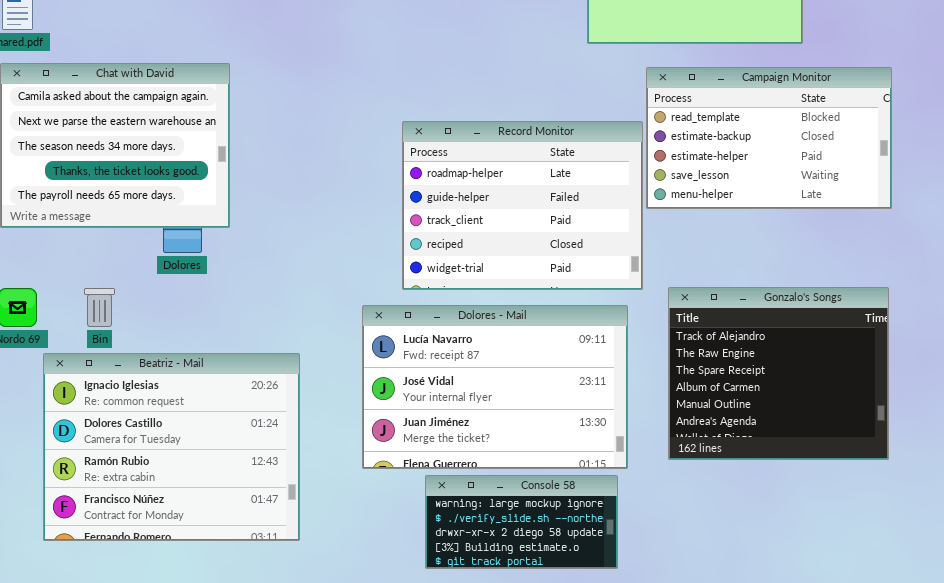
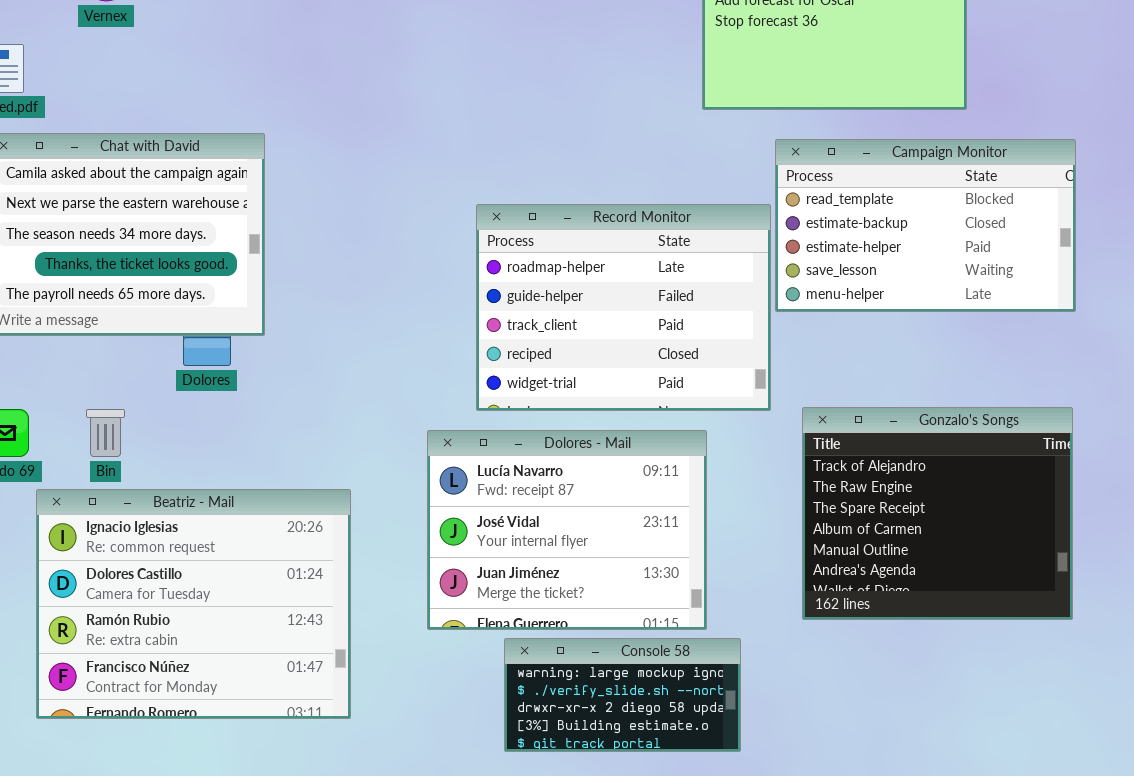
Dolores - Mail: [362,305,628,469] -> [427,430,707,630], resized

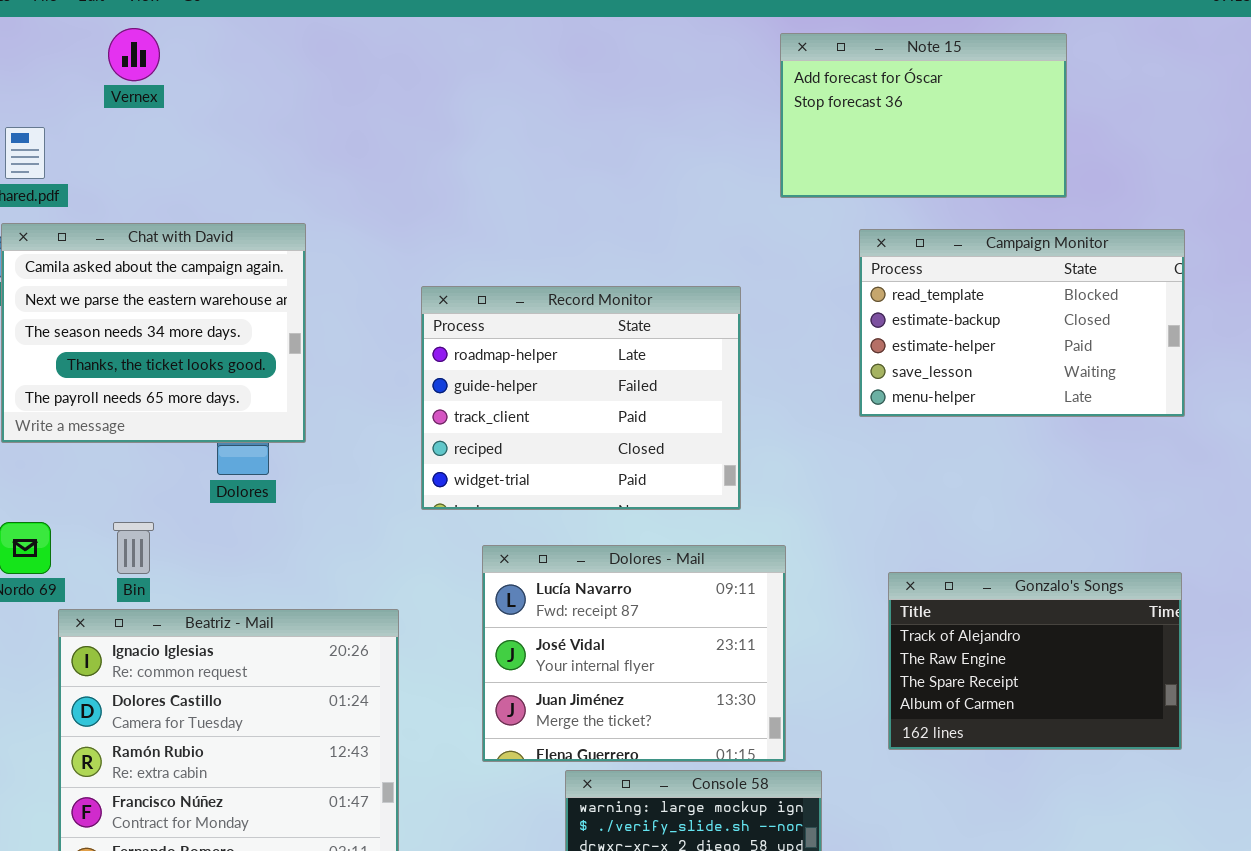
Record Monitor: [476,204,771,411] -> [421,286,741,510], moved
Gonzalo's Songs: [802,407,1073,620] -> [888,572,1182,750], resized

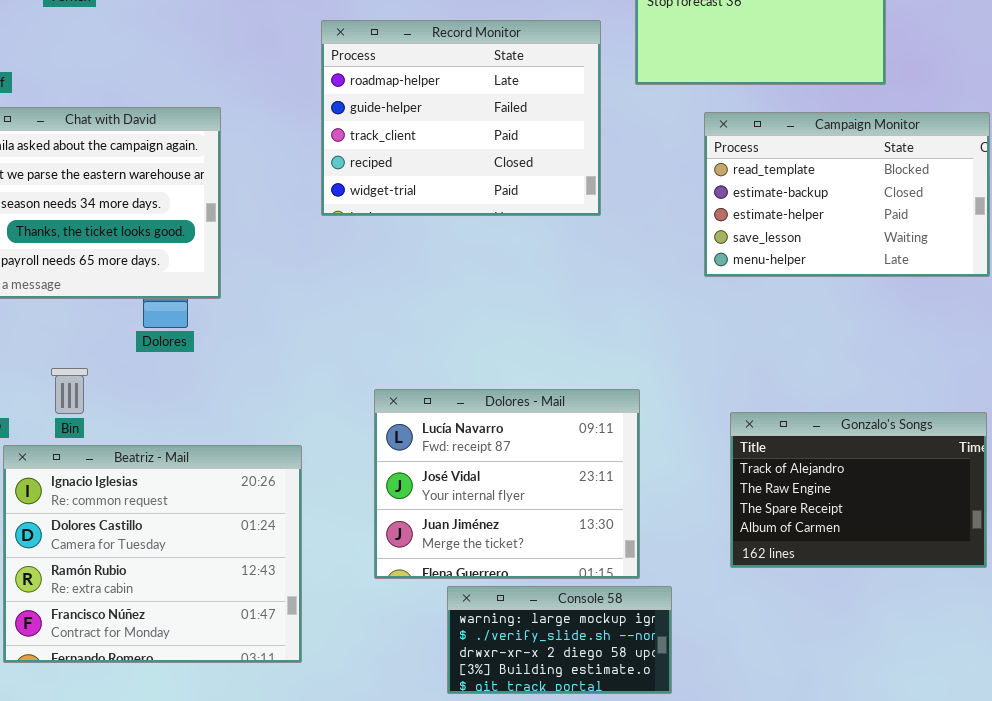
Record Monitor: [421,286,741,510] -> [321,20,601,216], moved

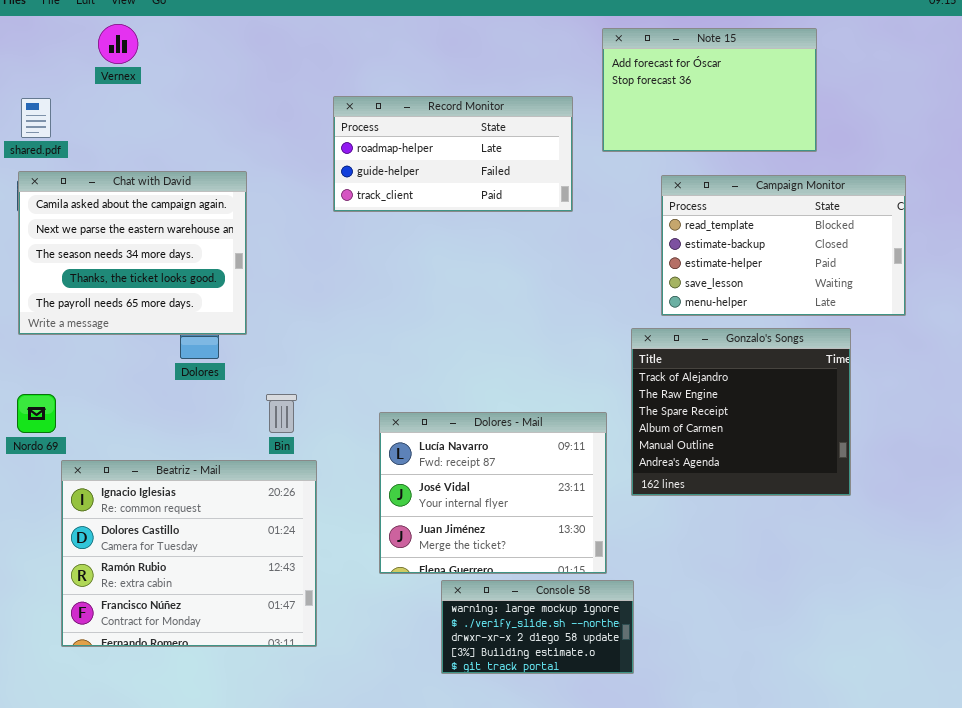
Record Monitor: [321,20,601,216] -> [333,96,573,212], resized
Bin: [51,368,88,414] -> [266,394,297,433], moved
Gonzalo's Songs: [730,412,987,568] -> [631,328,851,496], moved, resized

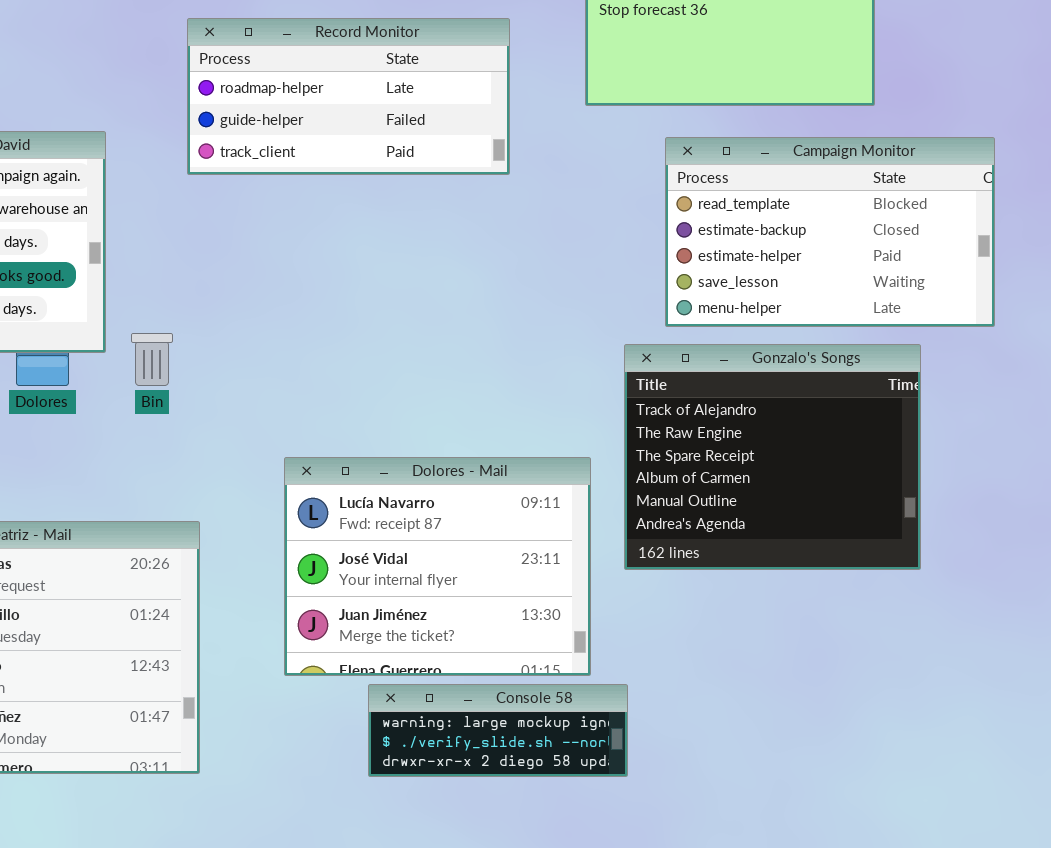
Record Monitor: [333,96,573,212] -> [187,18,510,175], moved
Bin: [266,394,297,433] -> [131,333,173,386], moved
Console 58: [441,580,634,674] -> [368,684,628,777], resized

